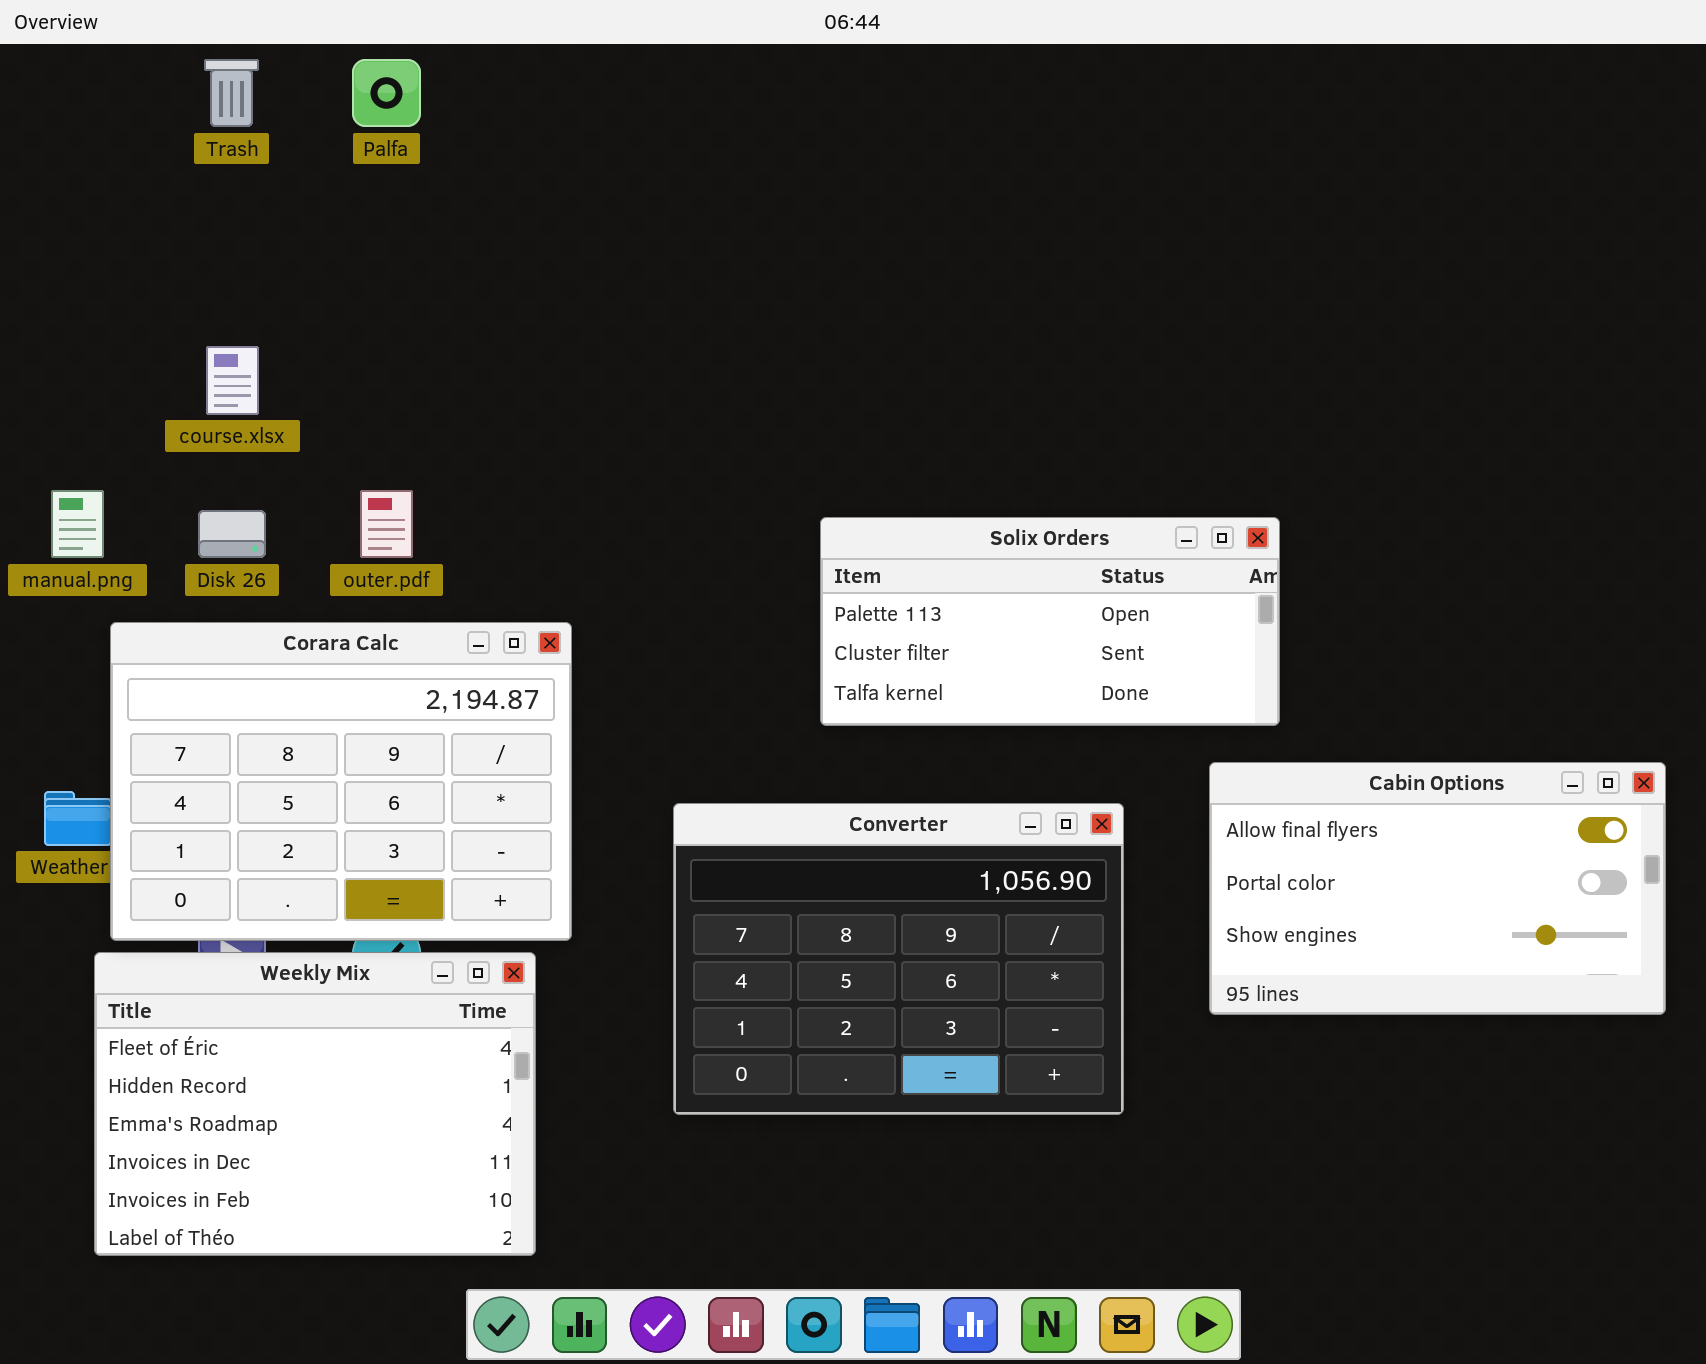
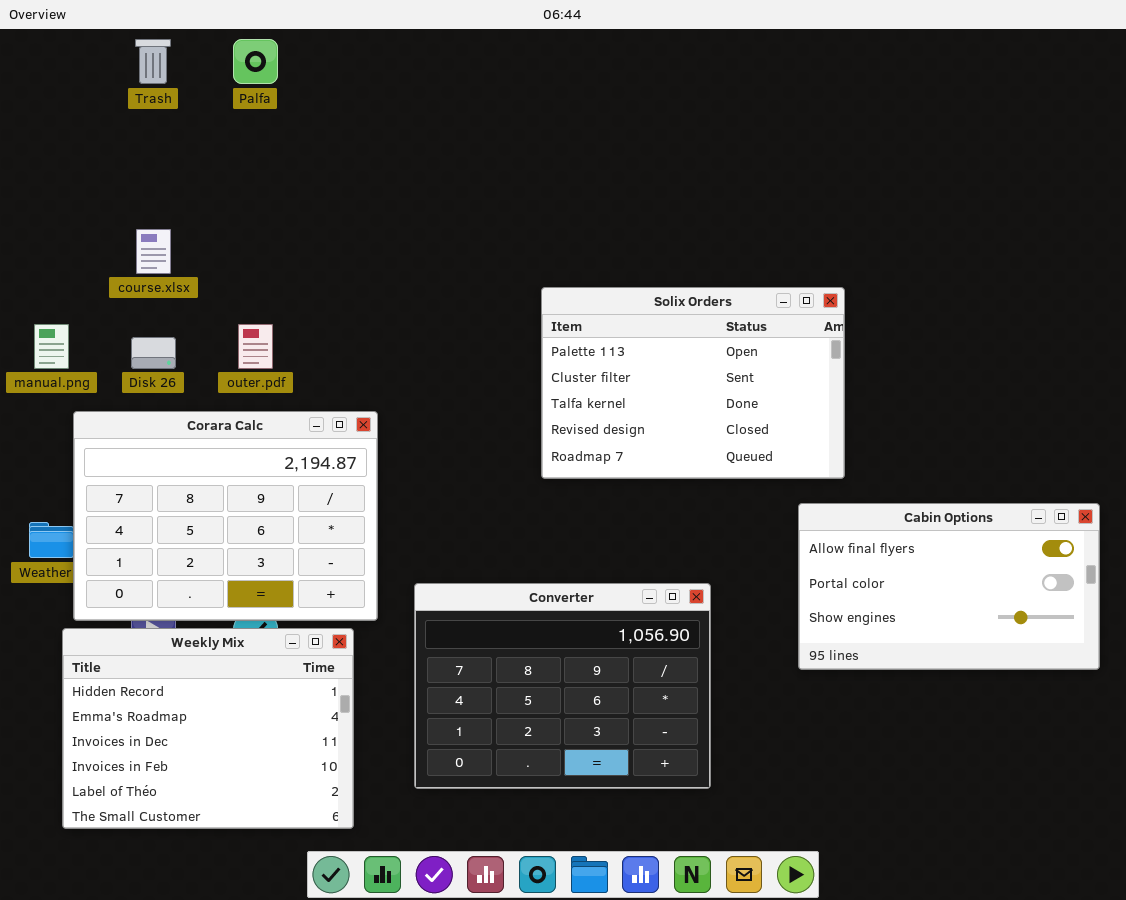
Solix Orders: [820,517,1280,726] -> [541,287,845,479], resized
Converter: [673,803,1124,1115] -> [414,583,711,789], moved
Weekly Mix: [94,952,536,1256] -> [62,628,354,829], scrolled down 1 row

